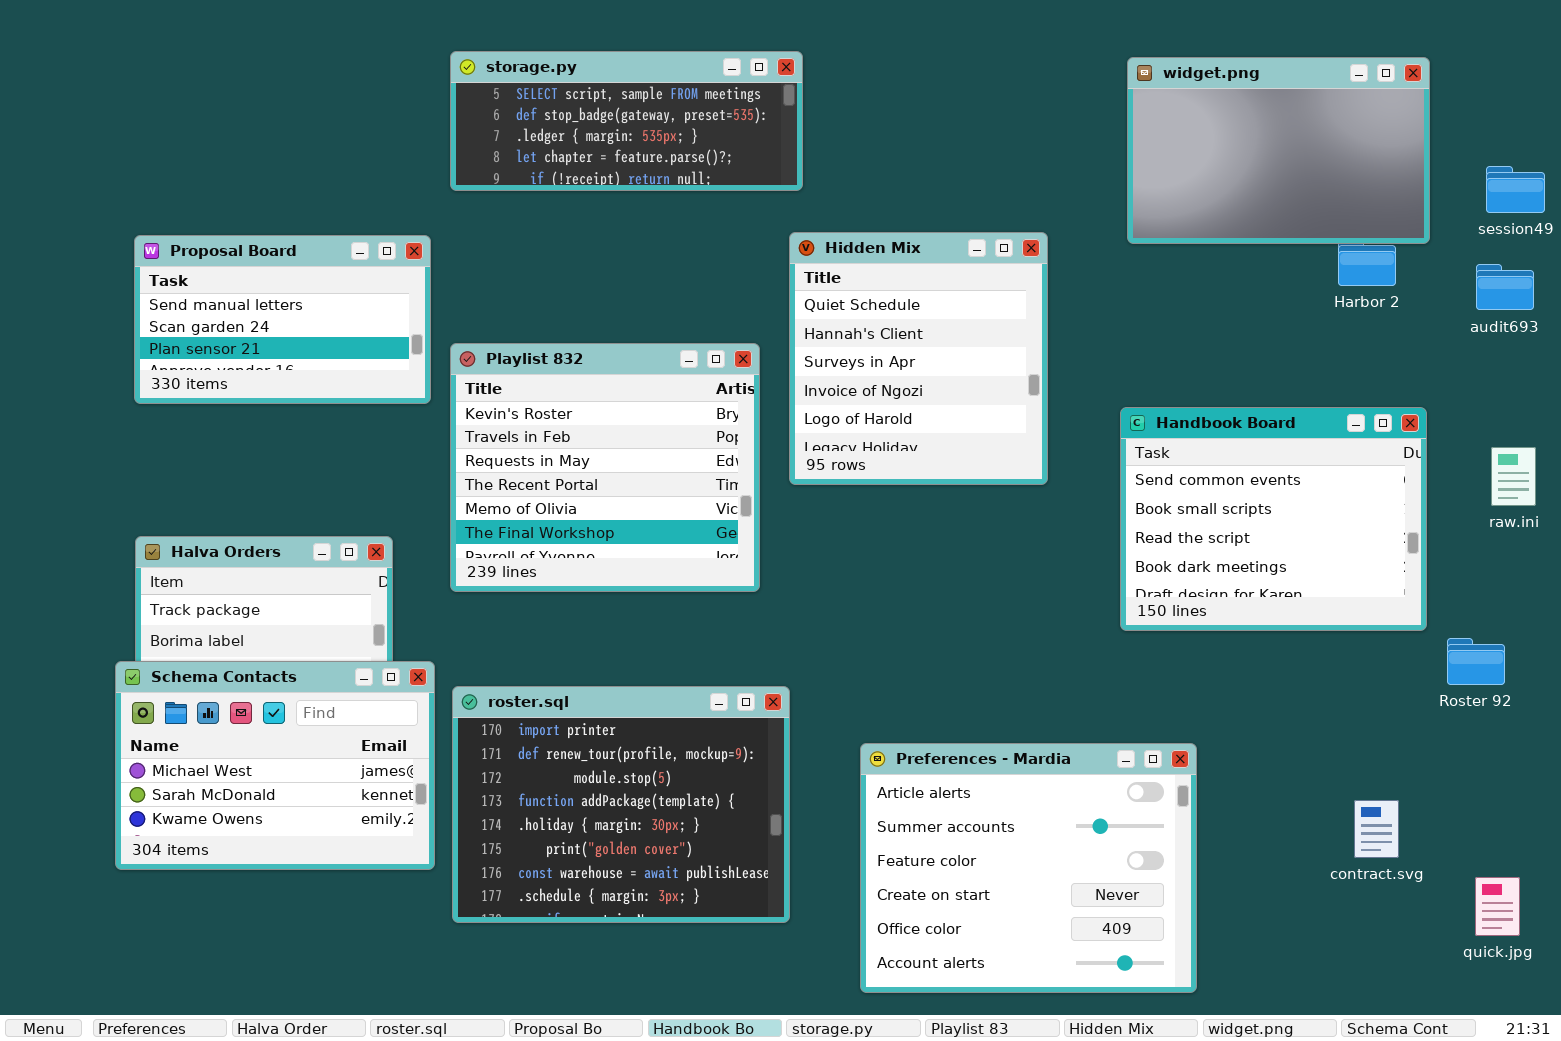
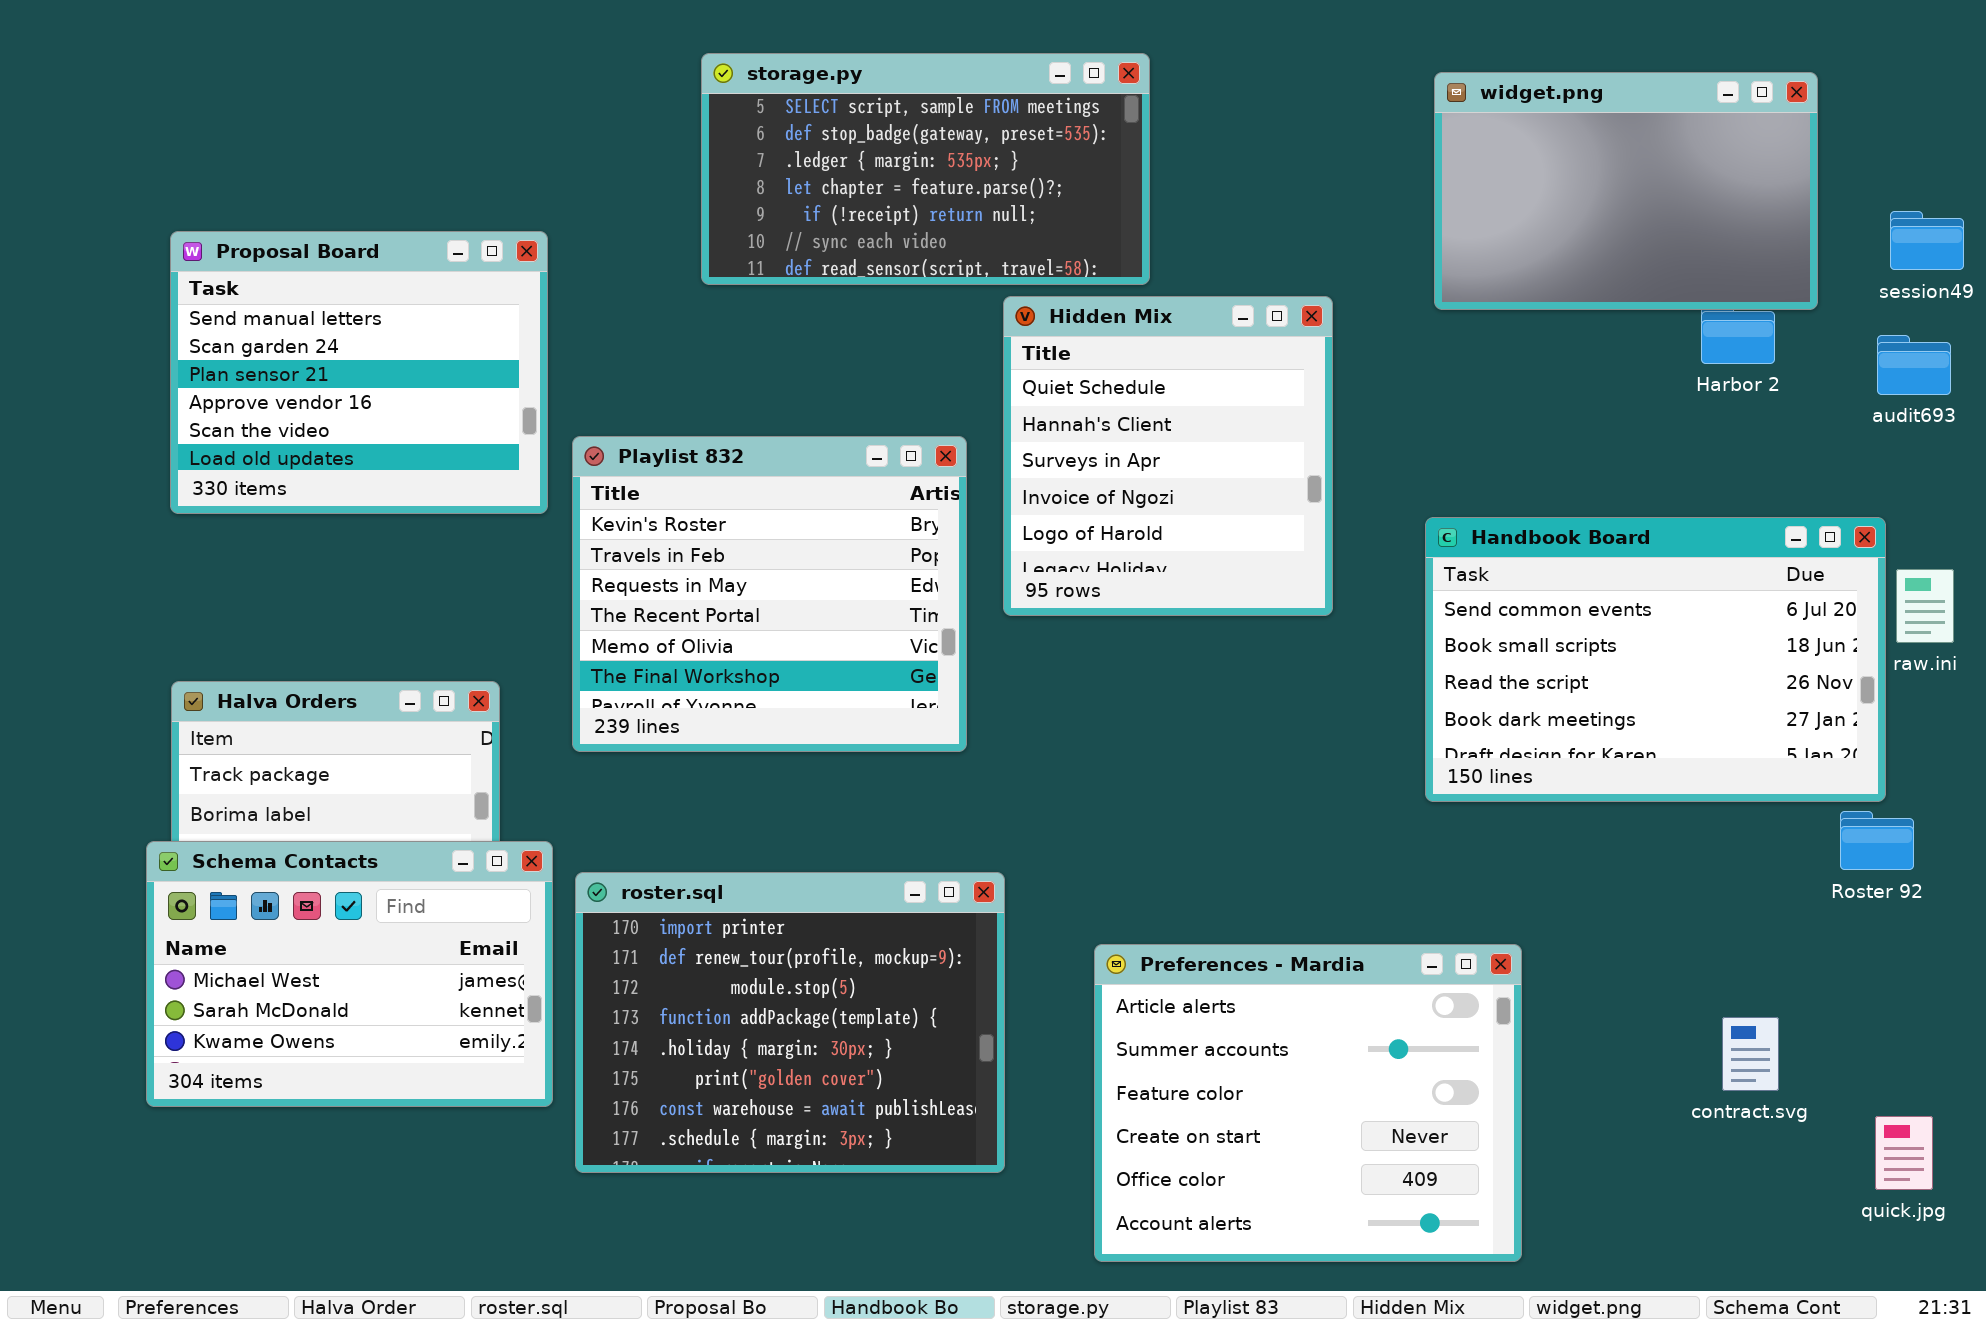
storage.py: [450,51,803,191] -> [701,53,1150,285], moved, resized
Proposal Board: [134,235,431,404] -> [170,231,548,514], resized
Handbook Board: [1120,407,1427,631] -> [1425,517,1886,802], resized

